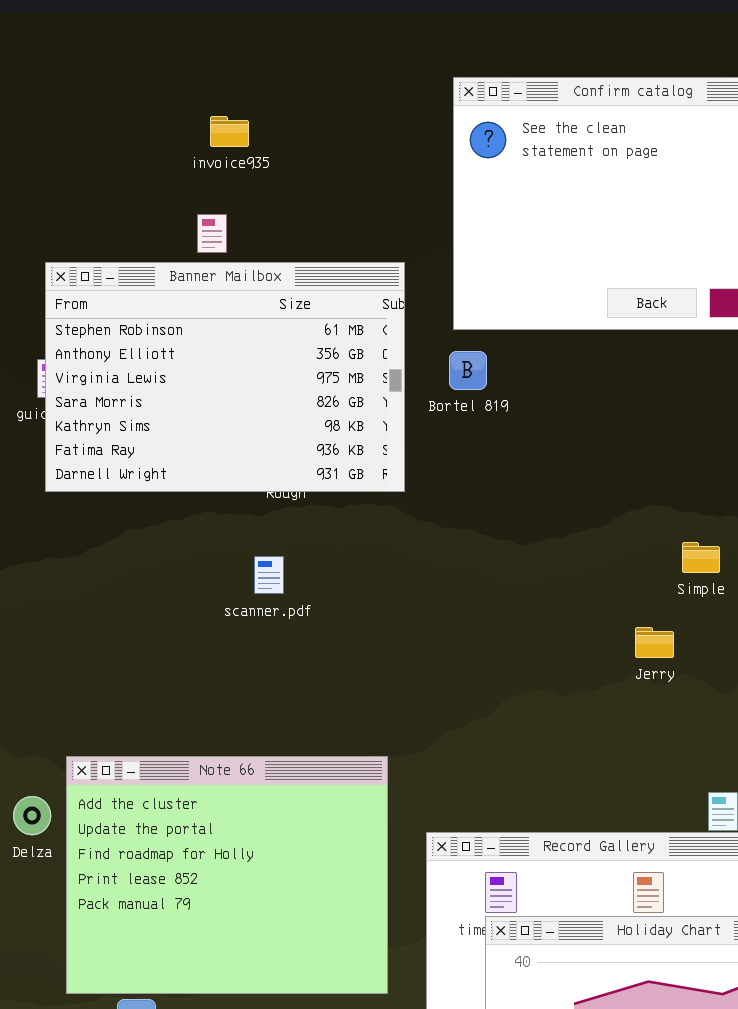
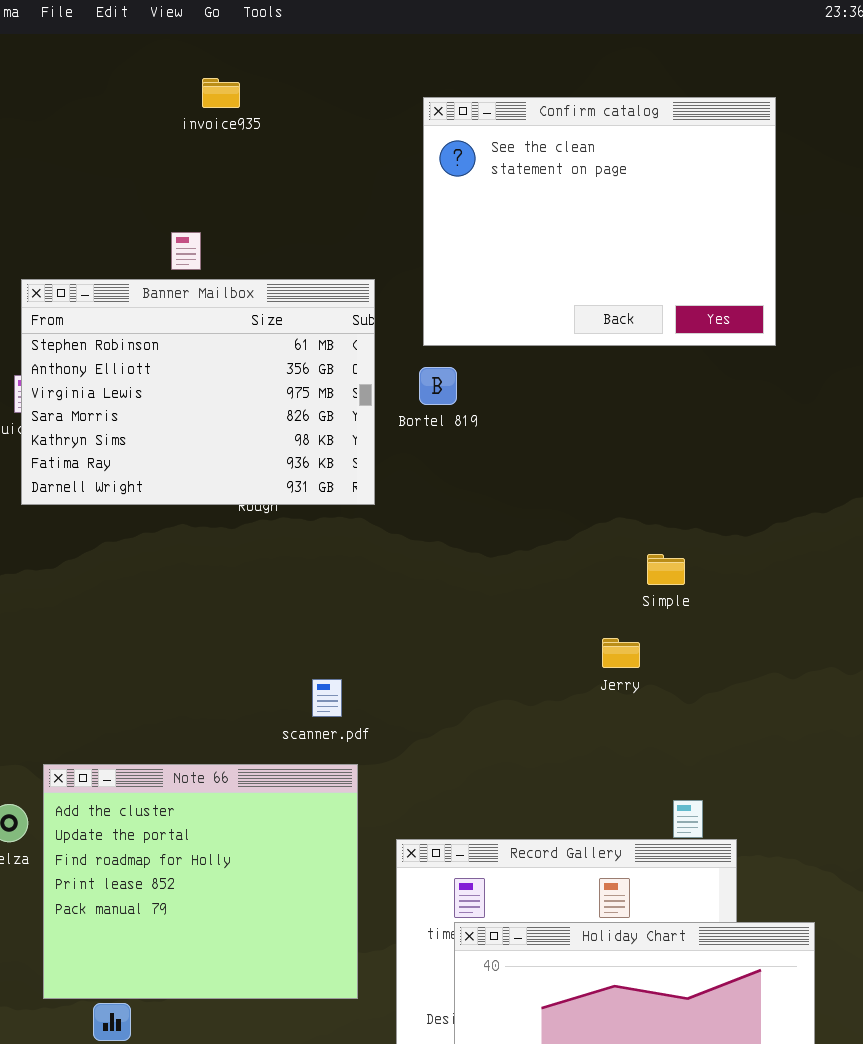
invoice935: [210,116,249,147] -> [202,78,240,108], moved
scanner.pdf: [254,556,284,594] -> [312,679,342,717], moved

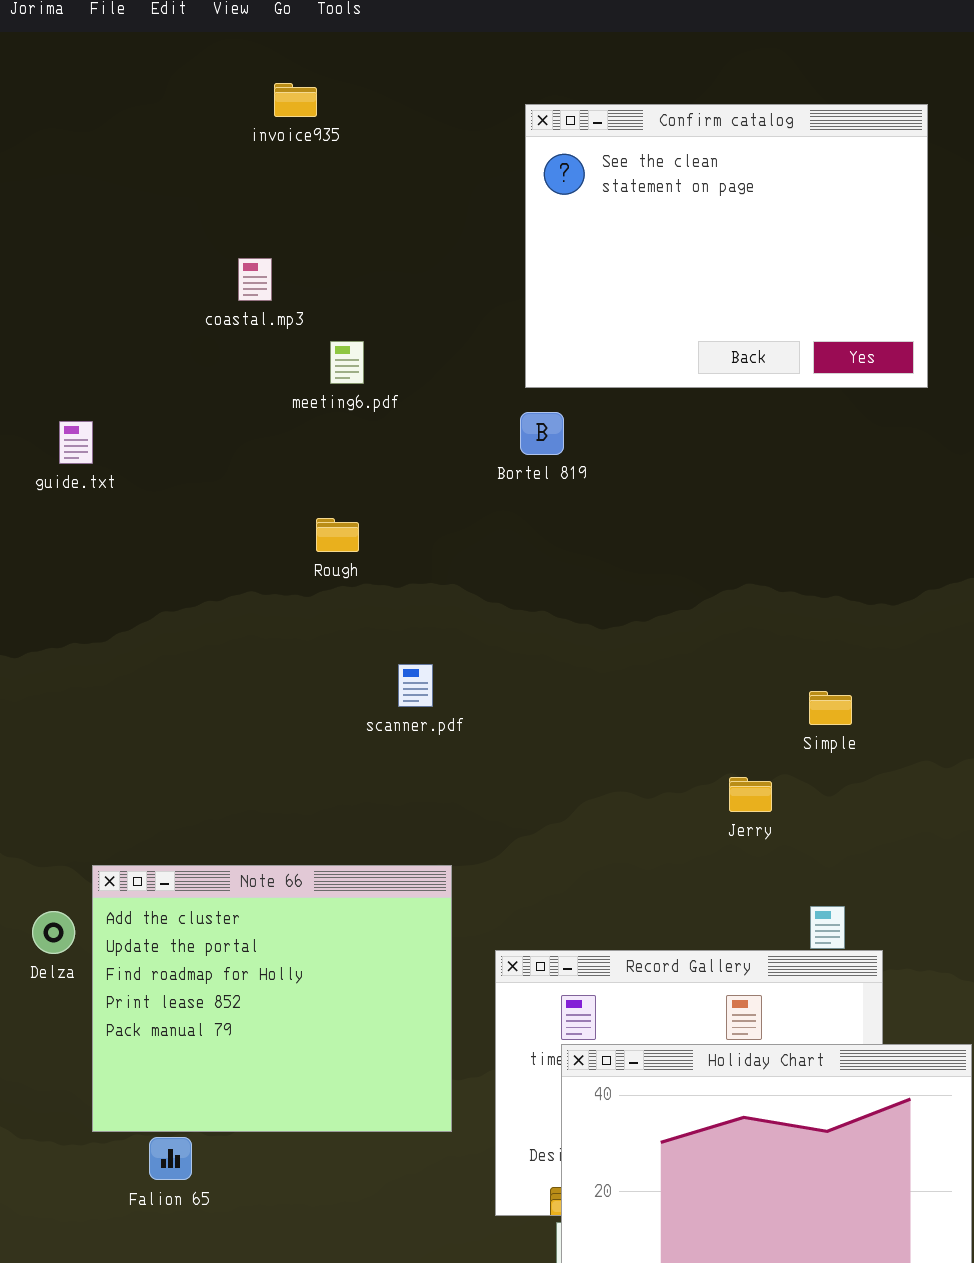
Banner Mailbox: [21,279,375,505] -> none, closed
Simple: [647,554,685,585] -> [809,691,852,725], moved
Jerry: [602,638,640,668] -> [729,777,772,812], moved
scanner.pdf: [312,679,342,717] -> [398,664,433,707], moved

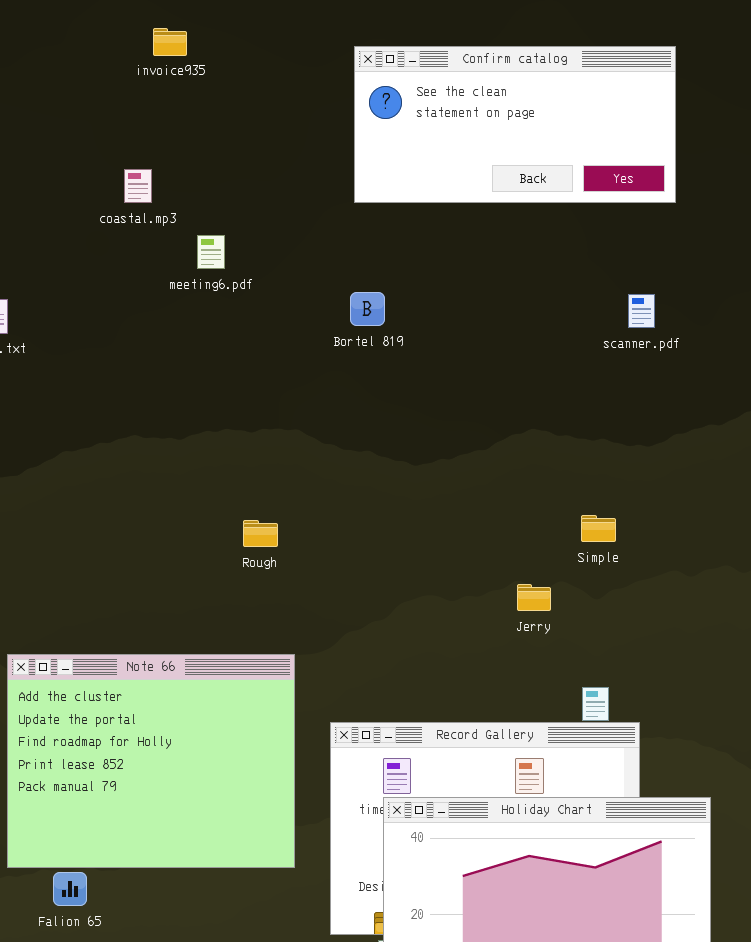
Confirm catalog: [525,104,928,388] -> [354,46,676,203], resized
Rough: [316,518,359,552] -> [243,520,278,547], moved
scanner.pdf: [398,664,433,707] -> [628,294,655,328], moved

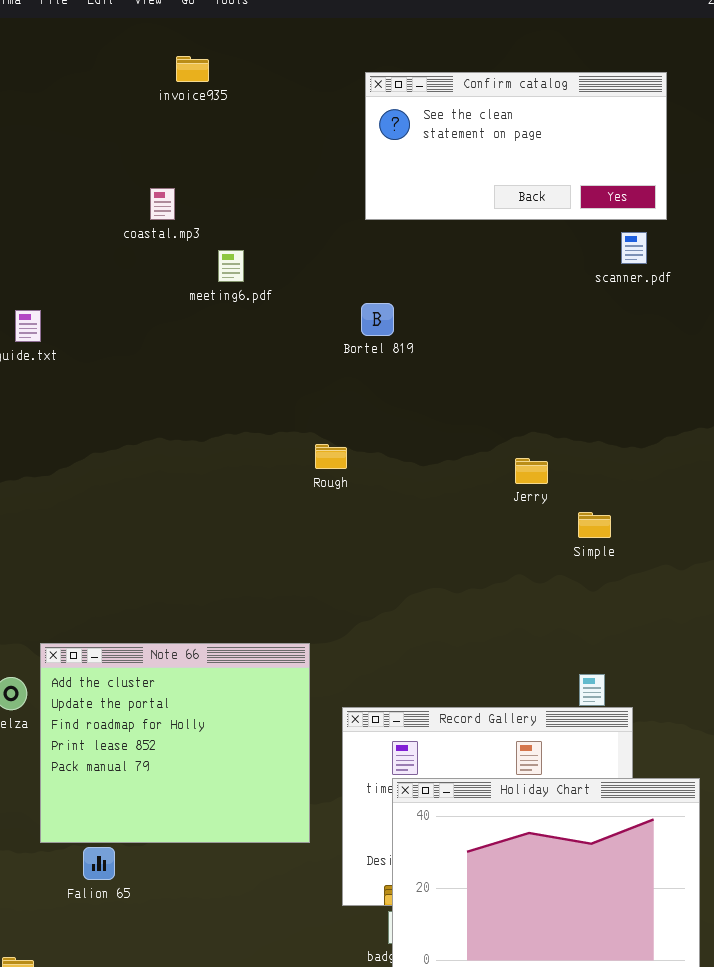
scanner.pdf: [628,294,655,328] -> [621,232,647,264], moved
Rough: [243,520,278,547] -> [315,444,347,469], moved
Jerry: [517,584,551,611] -> [515,458,548,484], moved

